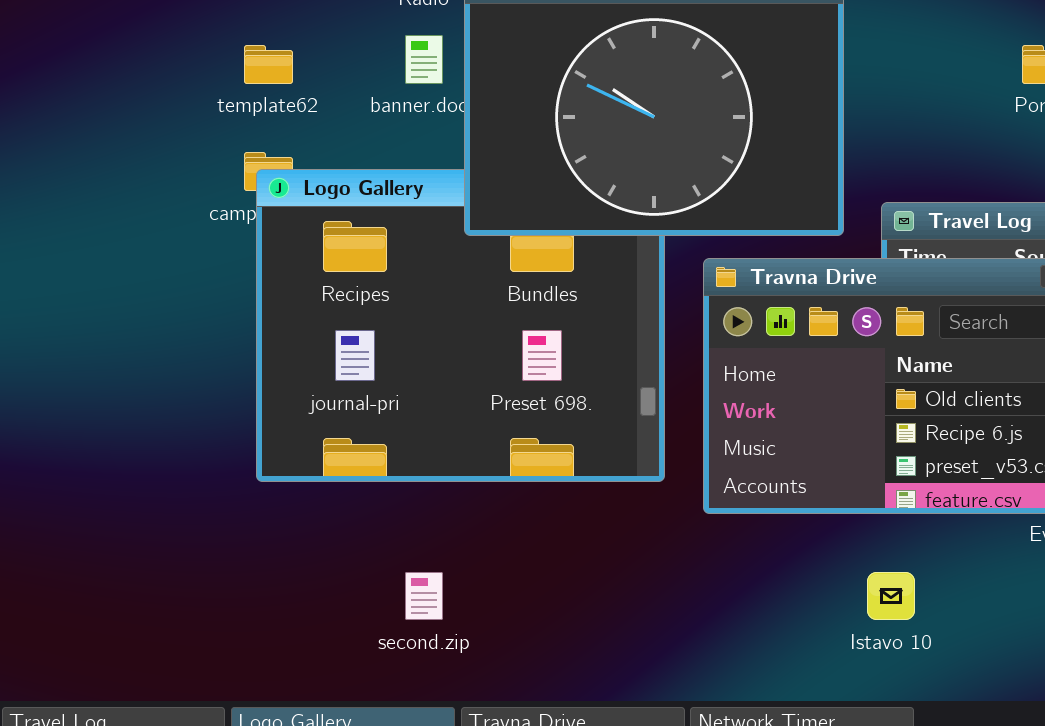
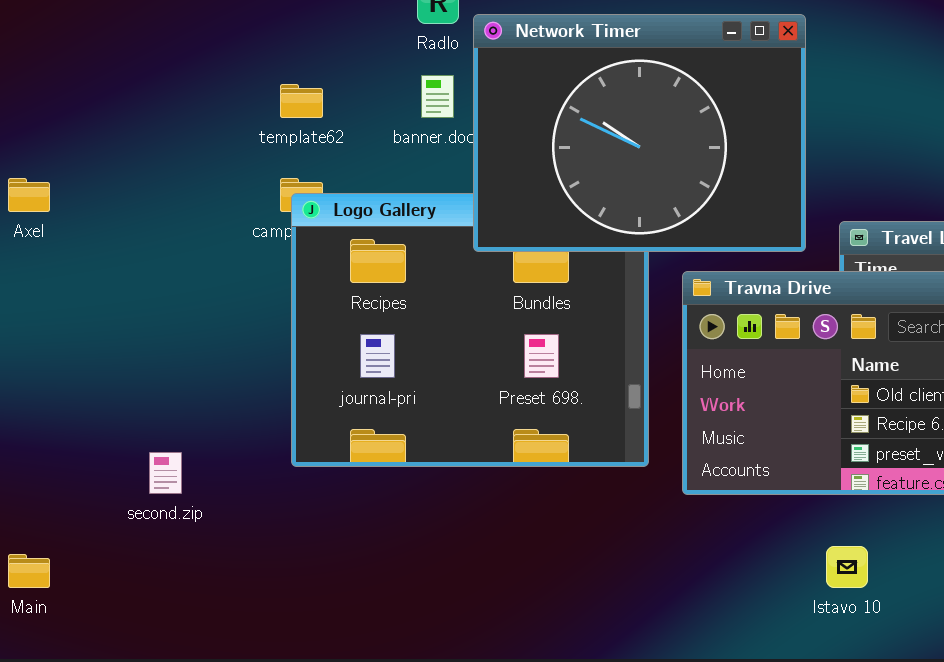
second.zip: [405,572,443,620] -> [149,452,182,494], moved

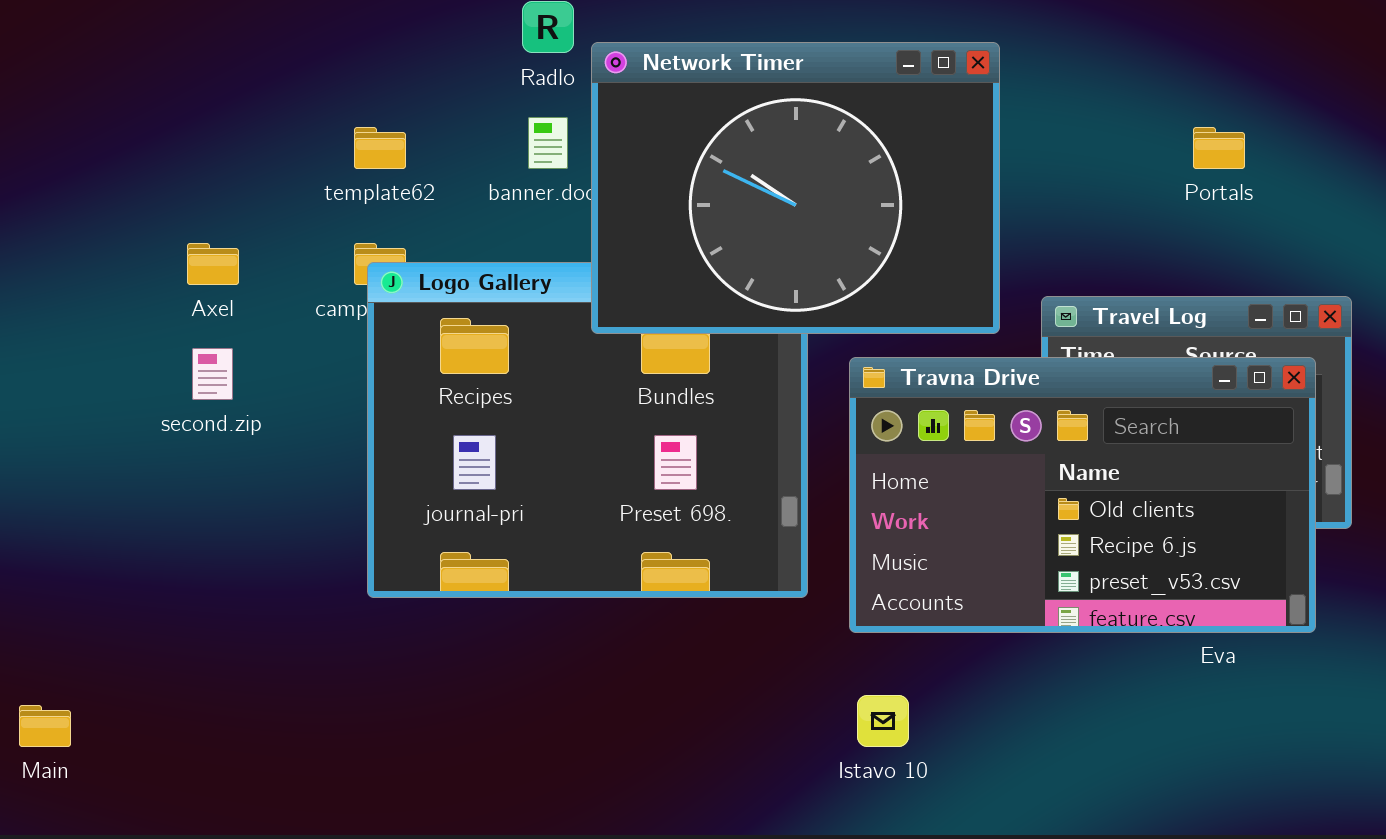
Axel: [8,178,50,212] -> [187,243,239,285], moved
second.zip: [149,452,182,494] -> [192,348,233,400], moved
Istavo 10: [826,546,868,588] -> [857,695,909,747], moved

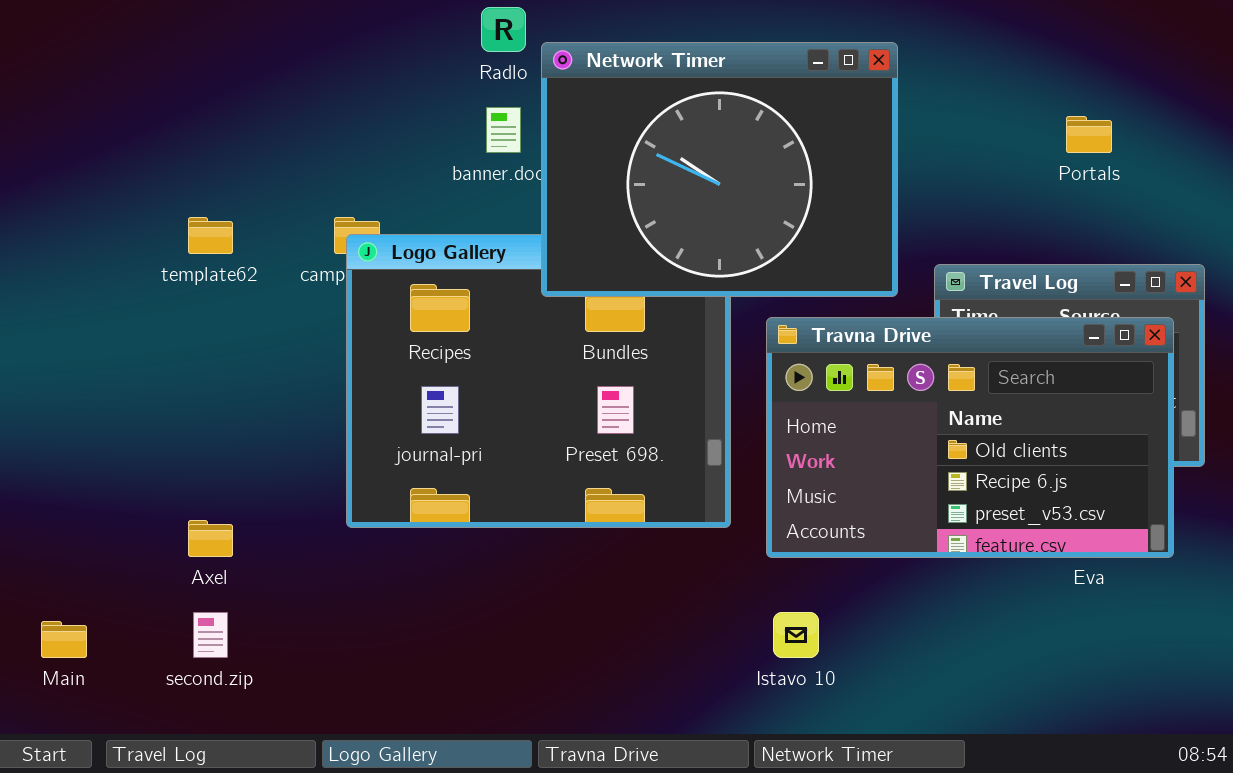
template62: [354,127,406,169] -> [188,217,233,254], moved
Axel: [187,243,239,285] -> [188,520,233,557], moved
second.zip: [192,348,233,400] -> [193,612,228,658], moved

